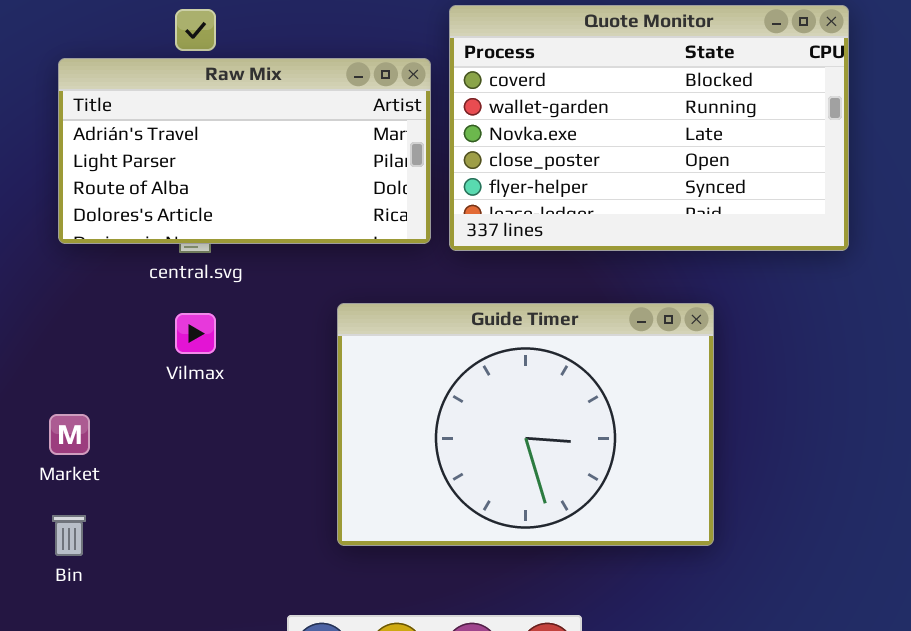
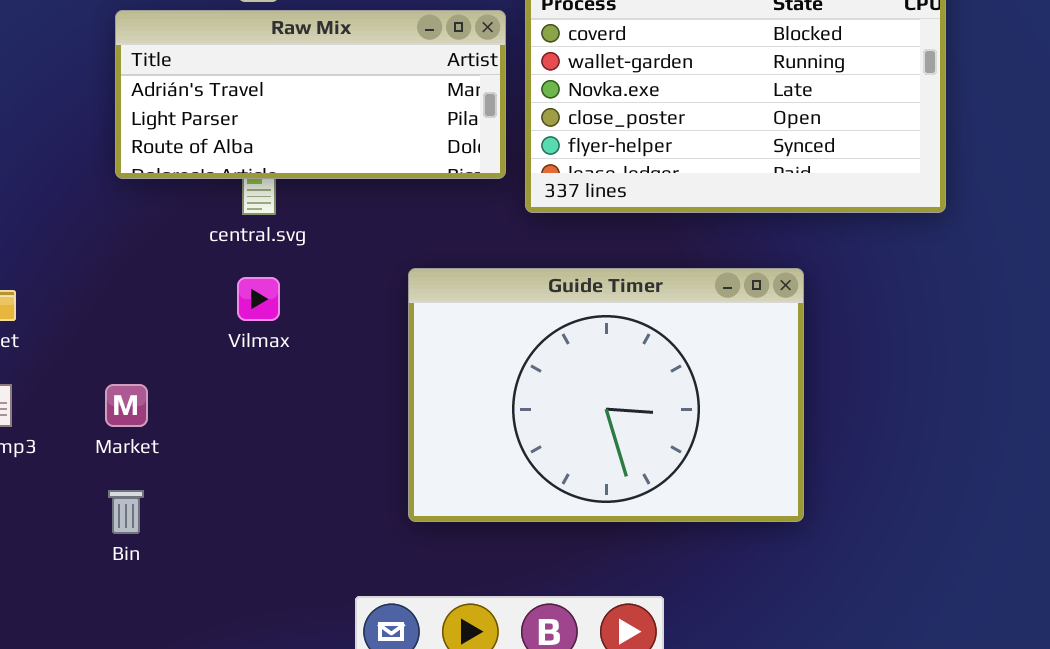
Raw Mix: [58,58,431,244] -> [115,10,506,179], resized

